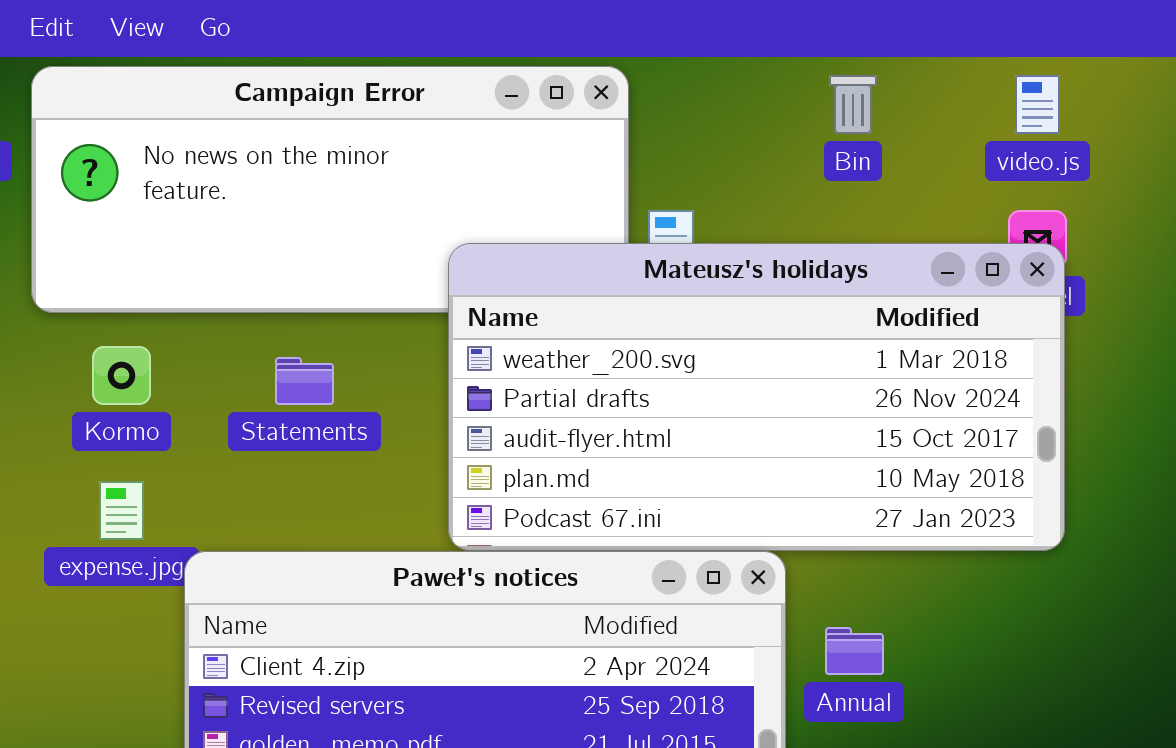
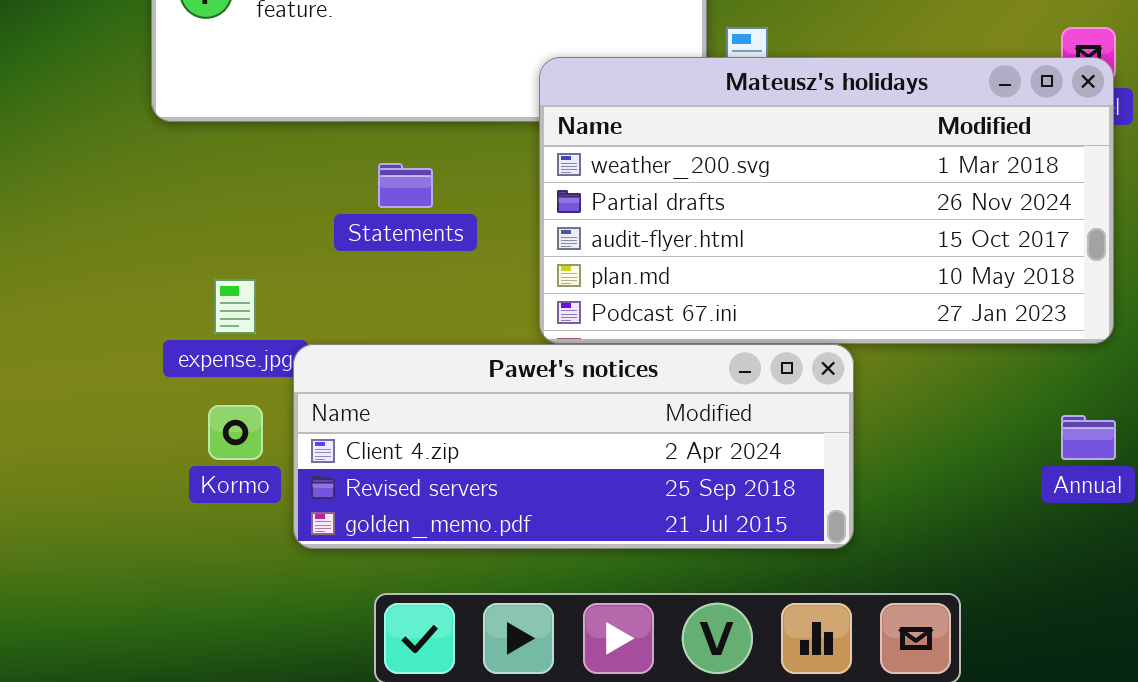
Kormo: [92,346,151,405] -> [208,405,263,460], moved
Annual: [825,627,884,675] -> [1061,415,1116,460], moved

